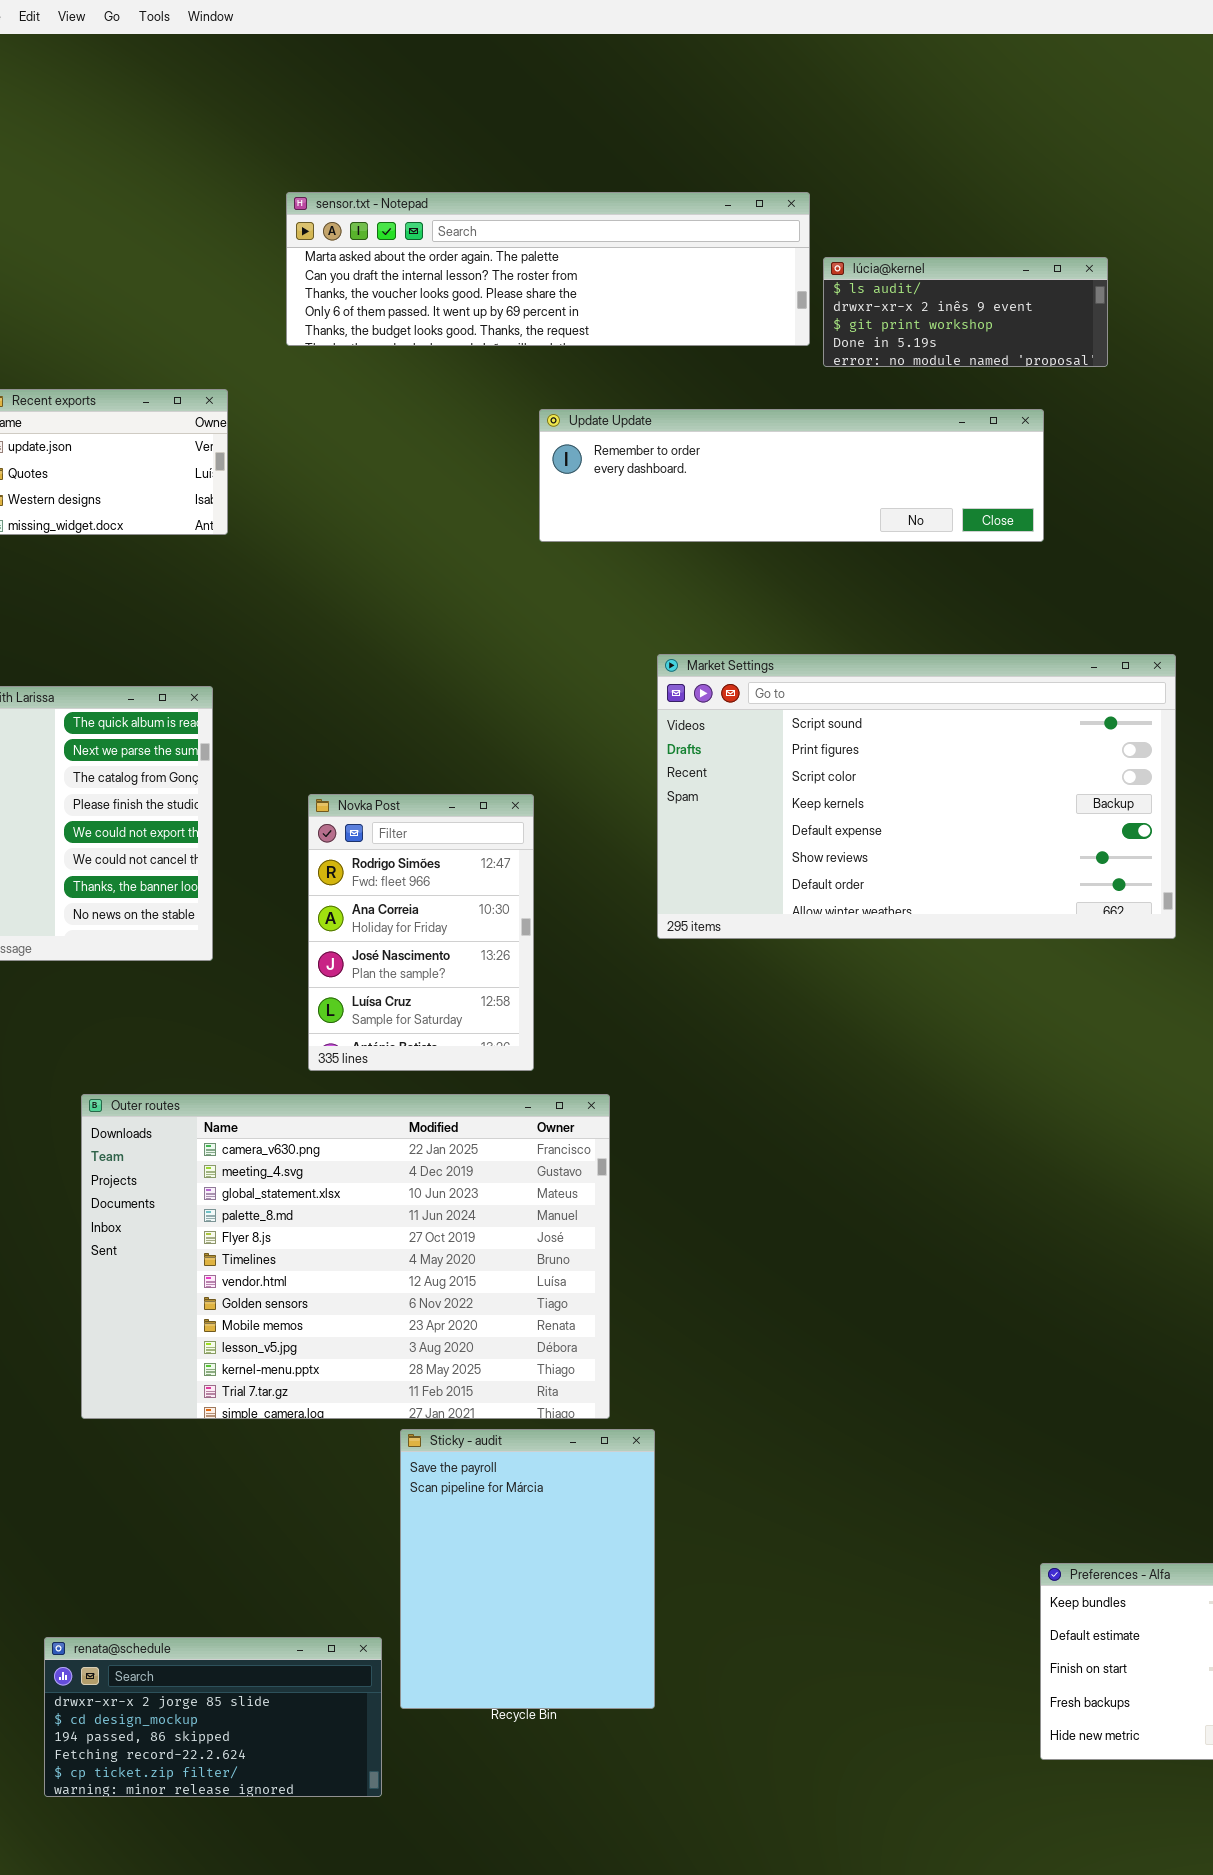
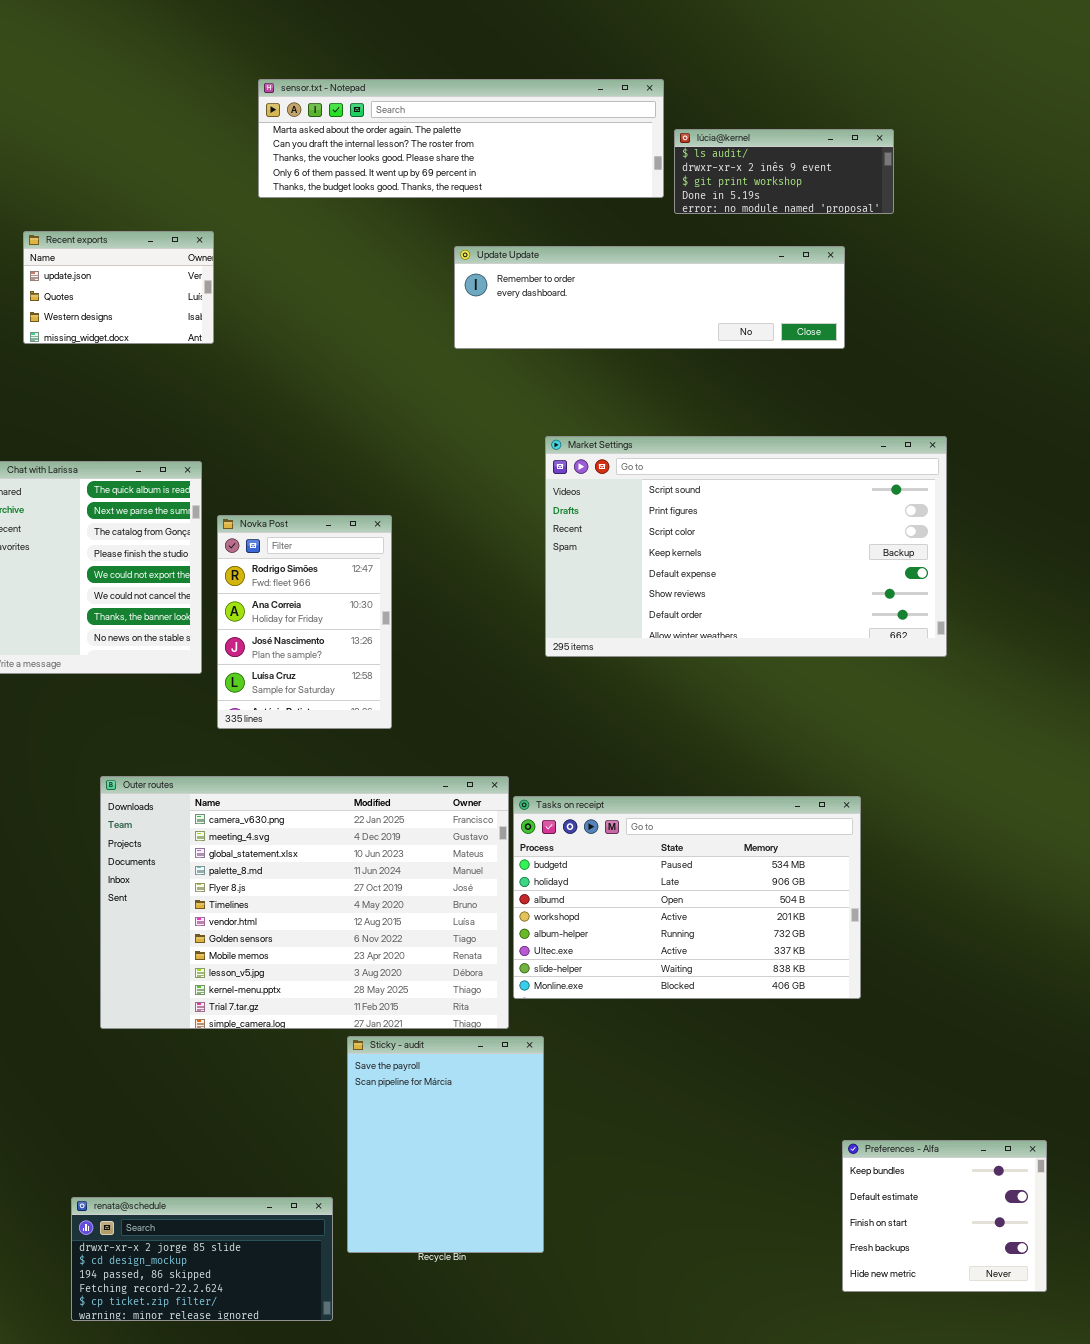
Novka Post: [308,794,534,1071] -> [217,515,392,729], moved
Tasks on receipt: none -> [513,796,861,999], opened

